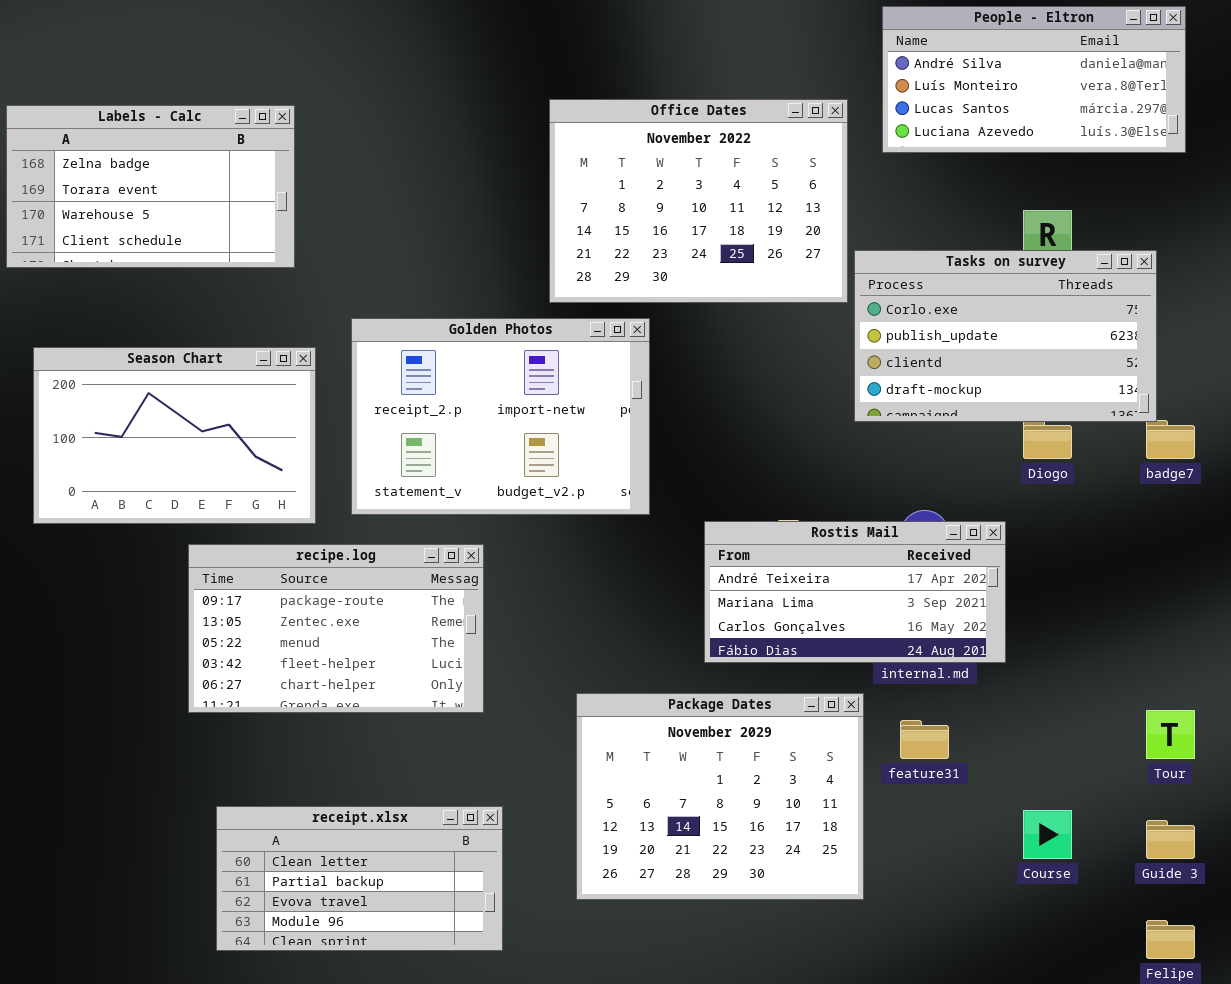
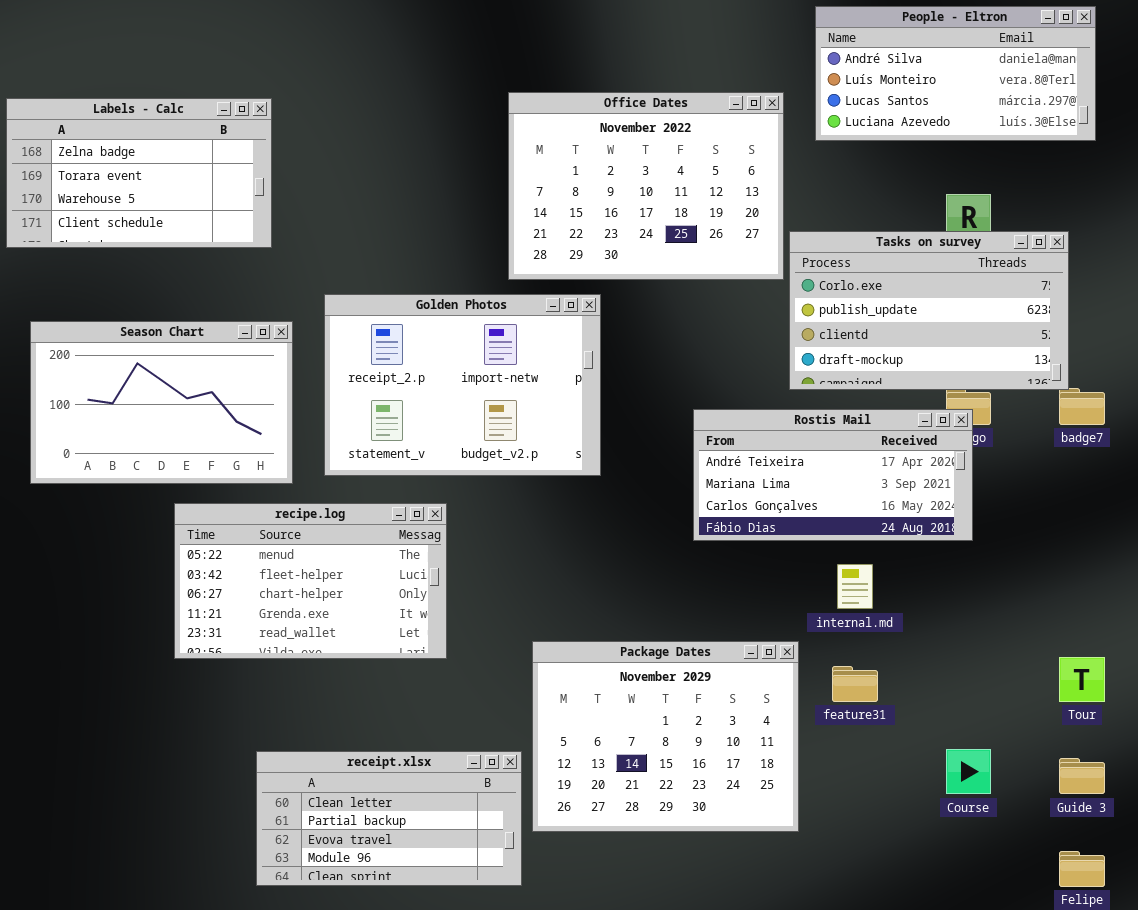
Rostis Mail: [704,521,1006,663] -> [693,409,973,541], moved
recipe.log: [188,544,484,713] -> [174,503,447,659], scrolled down 2 rows
receipt.xlsx: [216,806,503,951] -> [256,751,522,886], moved

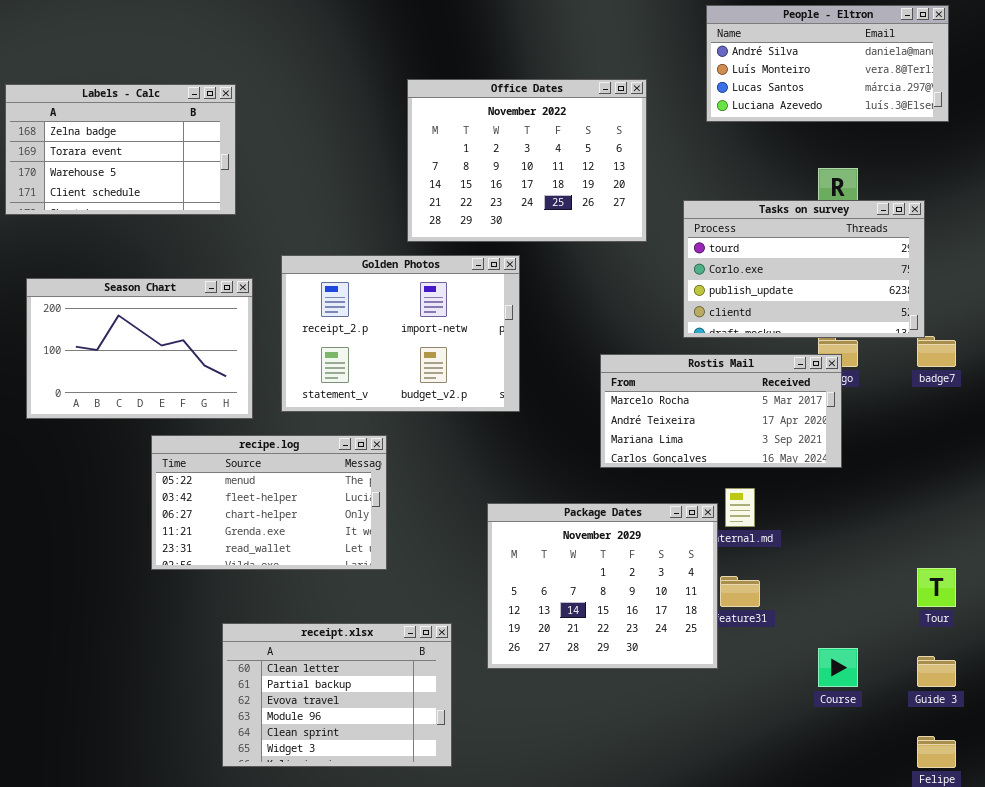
Office Dates: [508,92,784,280] -> [407,79,647,242], moved
Tasks on survey: [789,231,1069,390] -> [683,200,925,338], scrolled up 1 row
Rostis Mail: [693,409,973,541] -> [600,354,842,468], scrolled up 1 row
Package Dates: [532,641,799,832] -> [487,503,718,669], moved
receipt.xlsx: [256,751,522,886] -> [222,623,452,767], resized

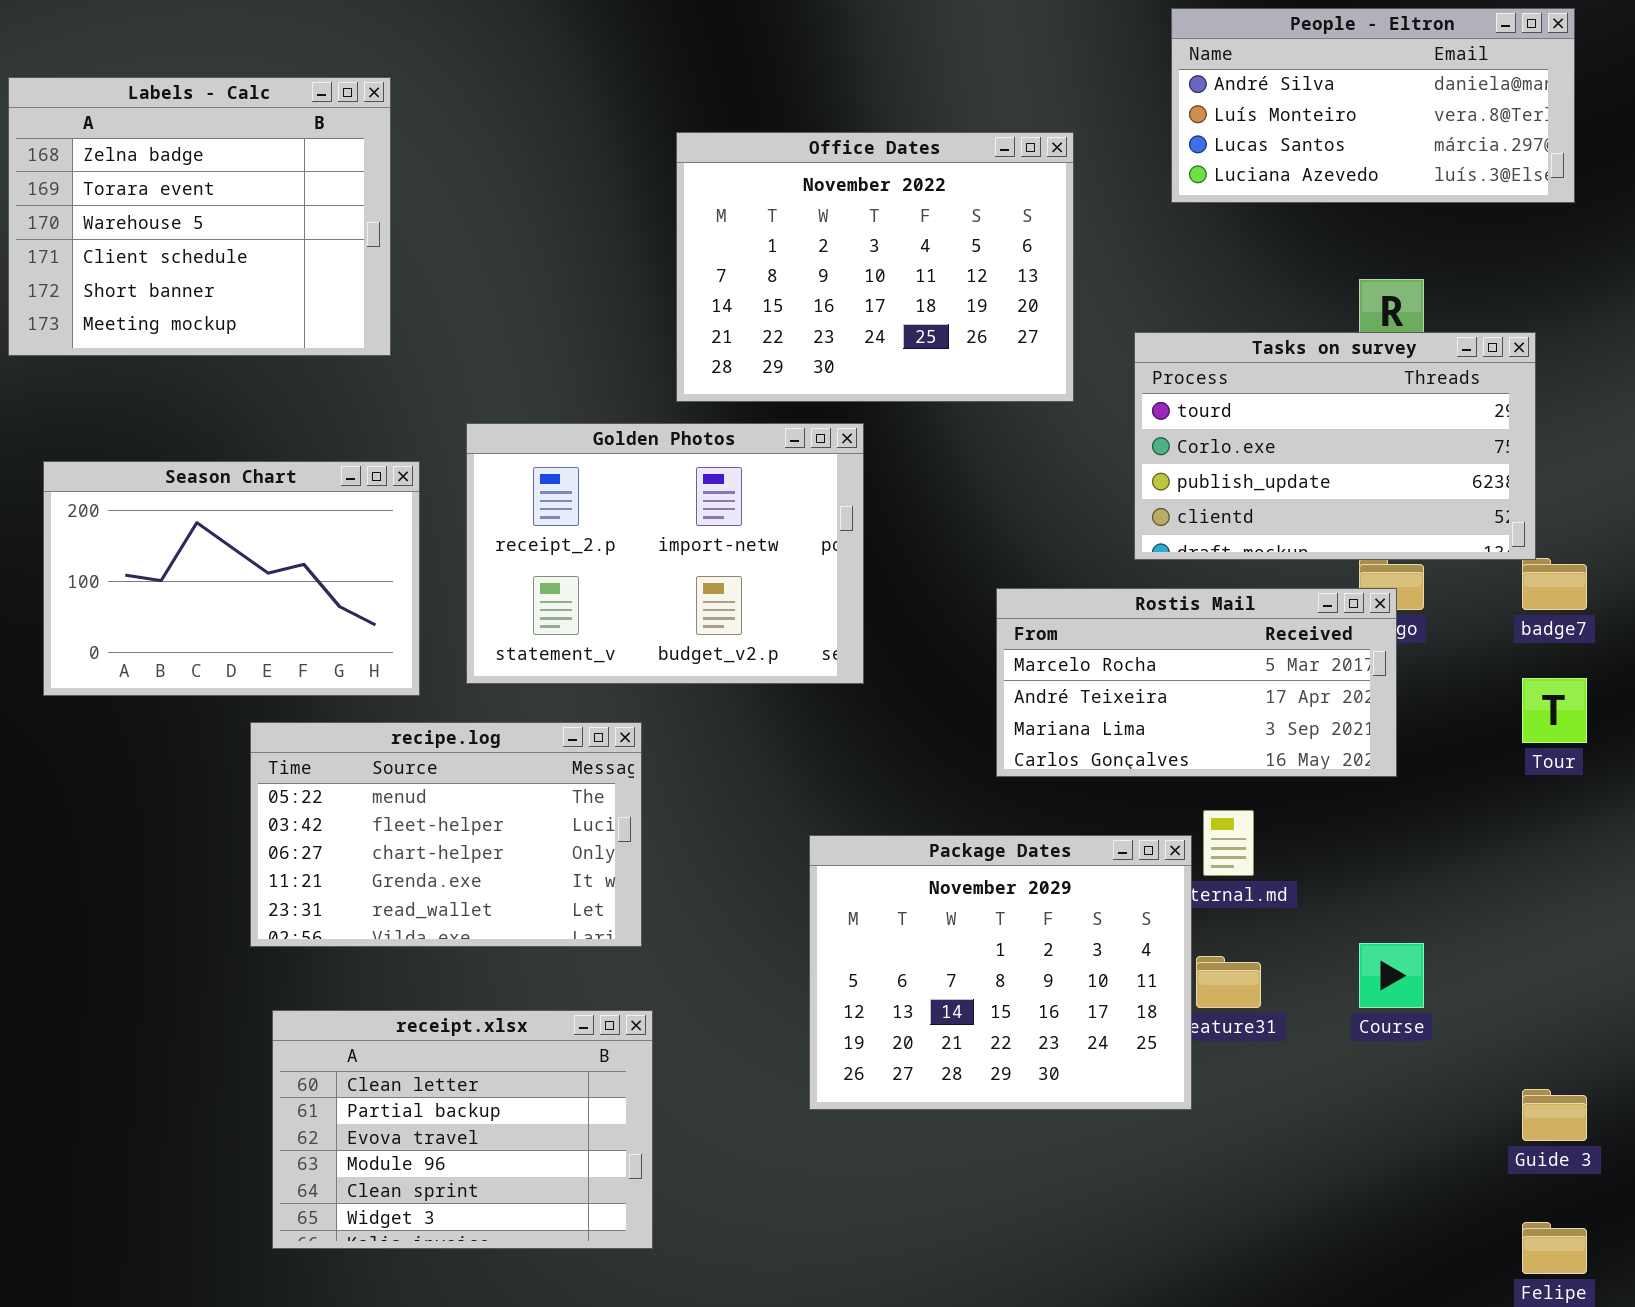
Labels - Calc: [5,84,236,215] -> [8,77,391,356], resized
Tour: [917,568,956,607] -> [1522,678,1587,743], moved
receipt.xlsx: [222,623,452,767] -> [272,1010,653,1249], moved
Course: [818,648,858,687] -> [1359,943,1424,1008], moved

